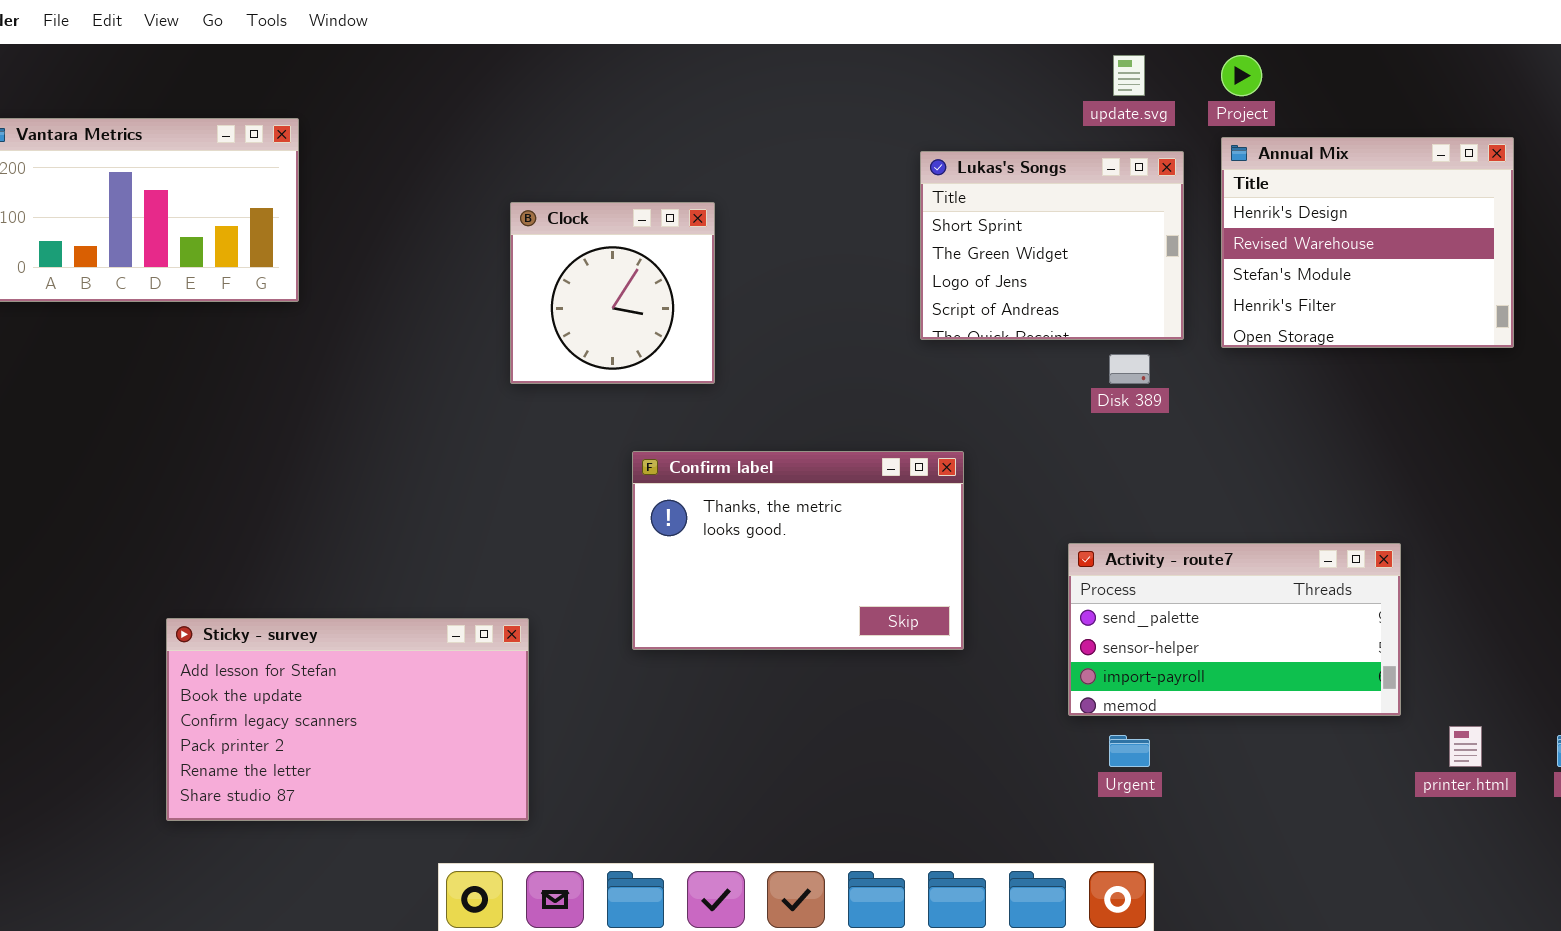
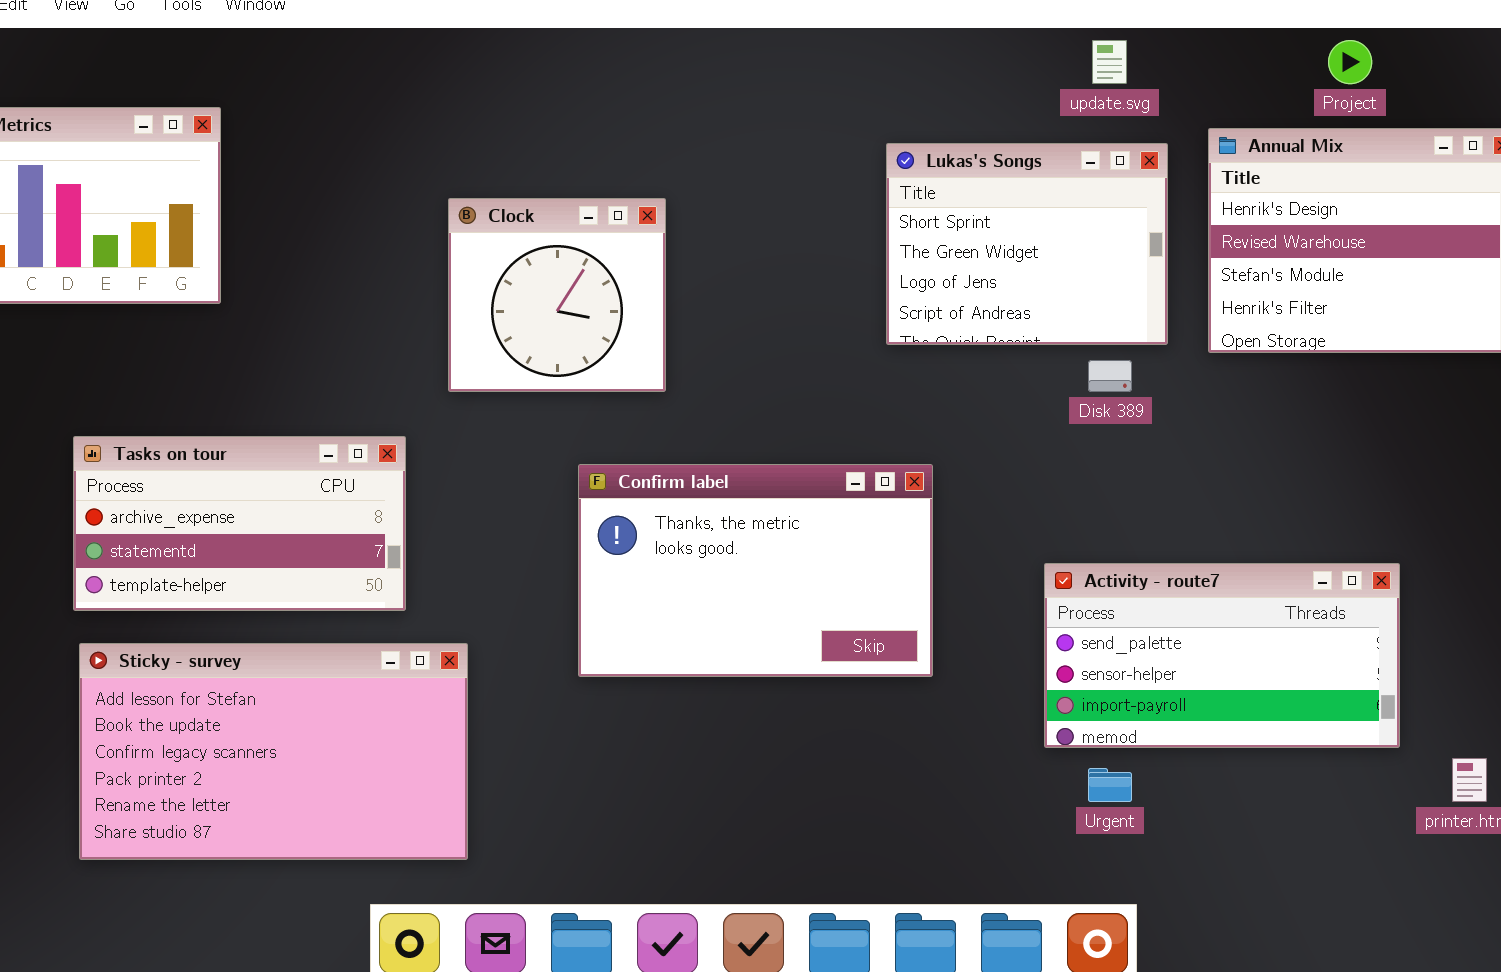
Project: [1221,55,1262,96] -> [1328,40,1372,84], moved
Tasks on tour: none -> [73,436,406,611], opened

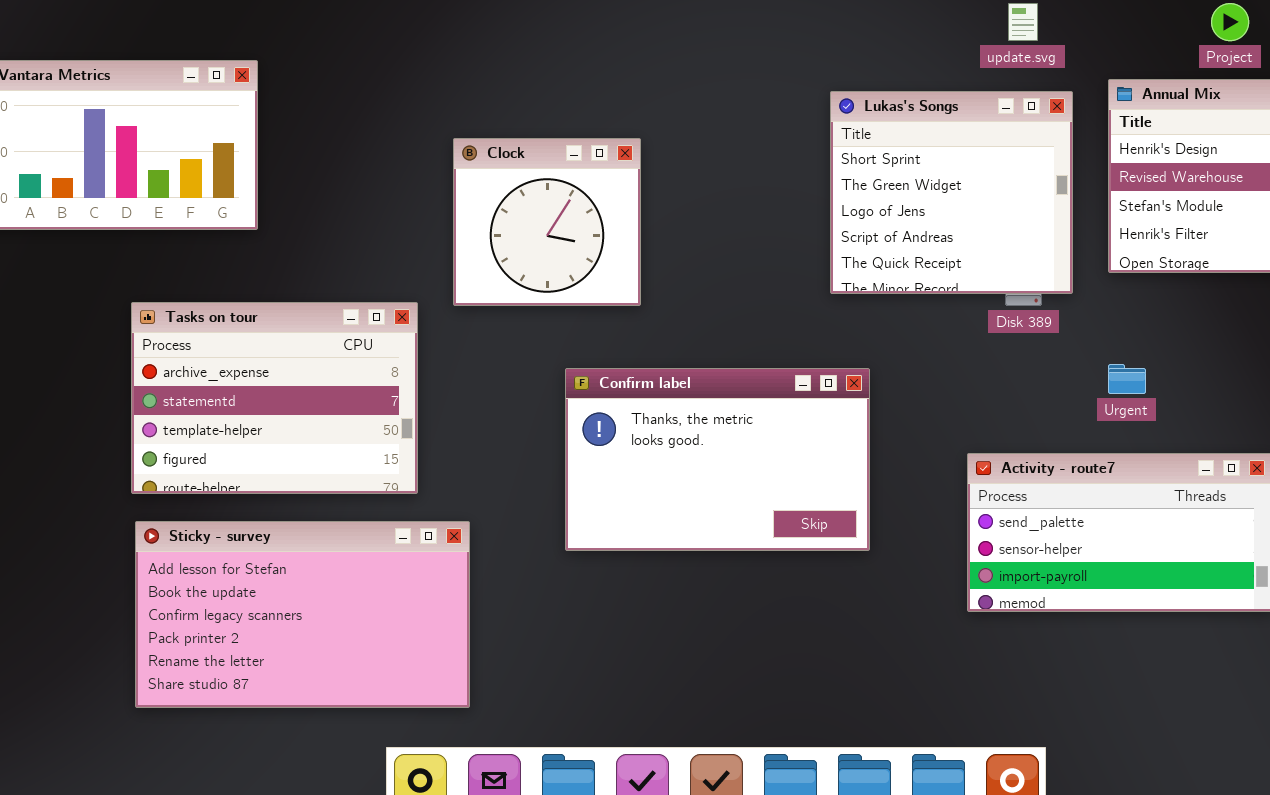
Lukas's Songs: [886,143,1168,345] -> [830,91,1073,294], resized
Tasks on tour: [73,436,406,611] -> [131,302,418,494], resized
Urgent: [1088,768,1132,802] -> [1108,364,1146,394], moved

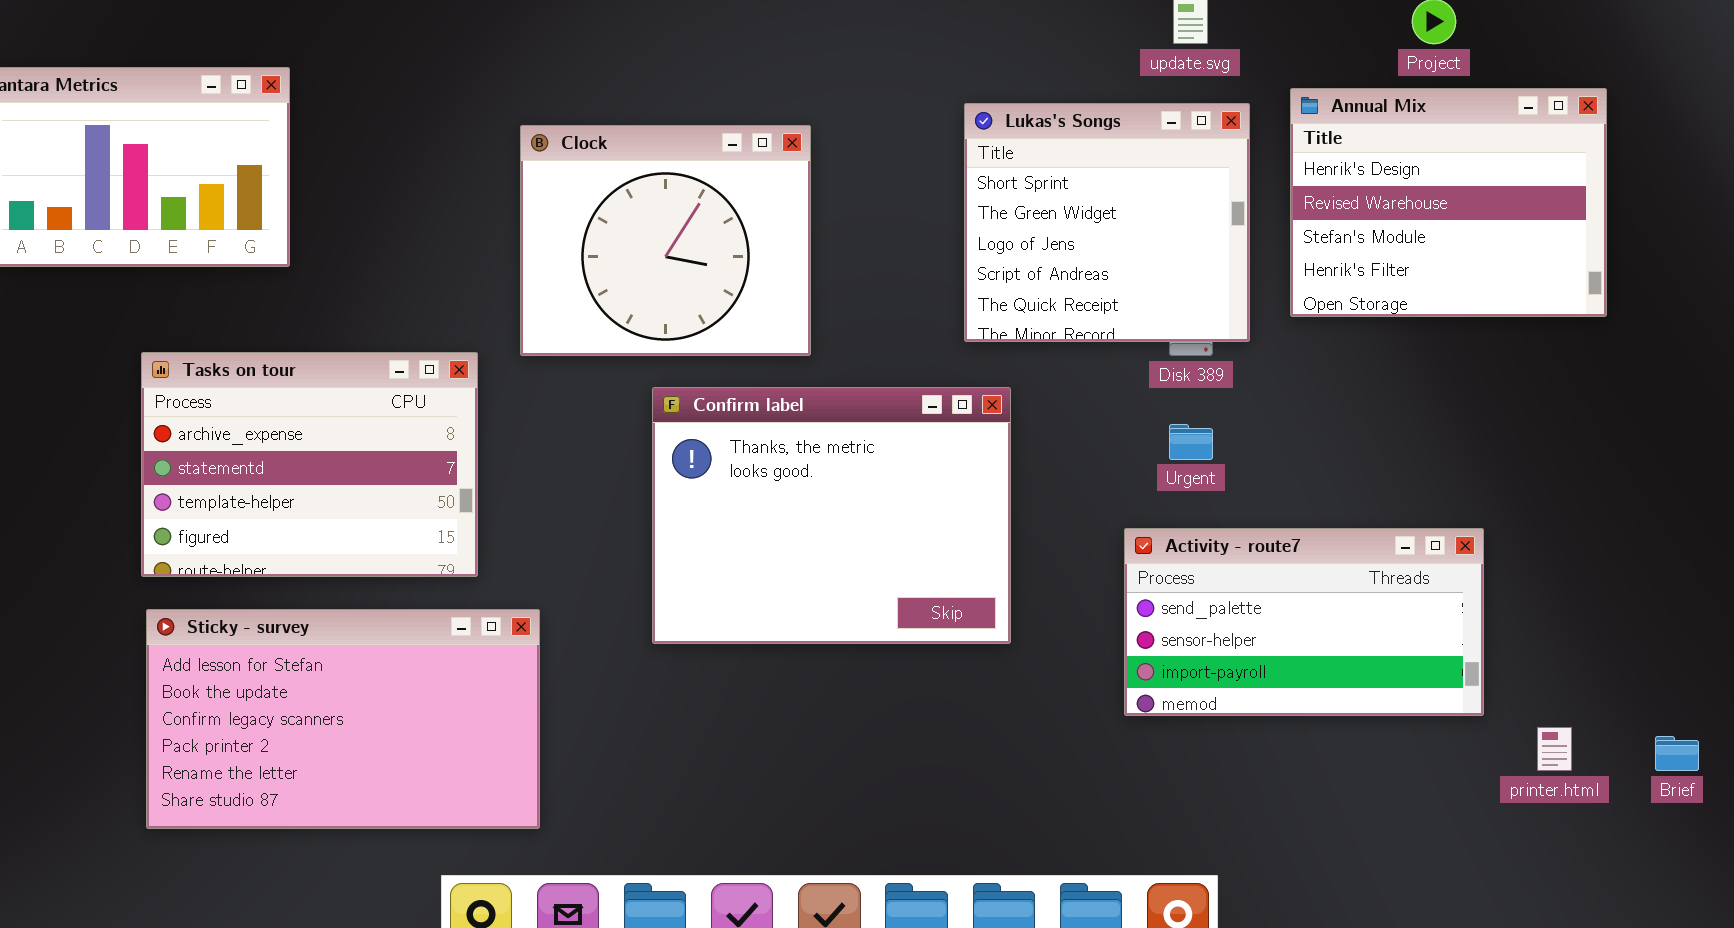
Clock: [453,138,641,306] -> [520,125,811,356], resized
Urgent: [1108,364,1146,394] -> [1169,424,1213,460], moved
Confirm label: [565,368,870,551] -> [652,387,1011,644], resized

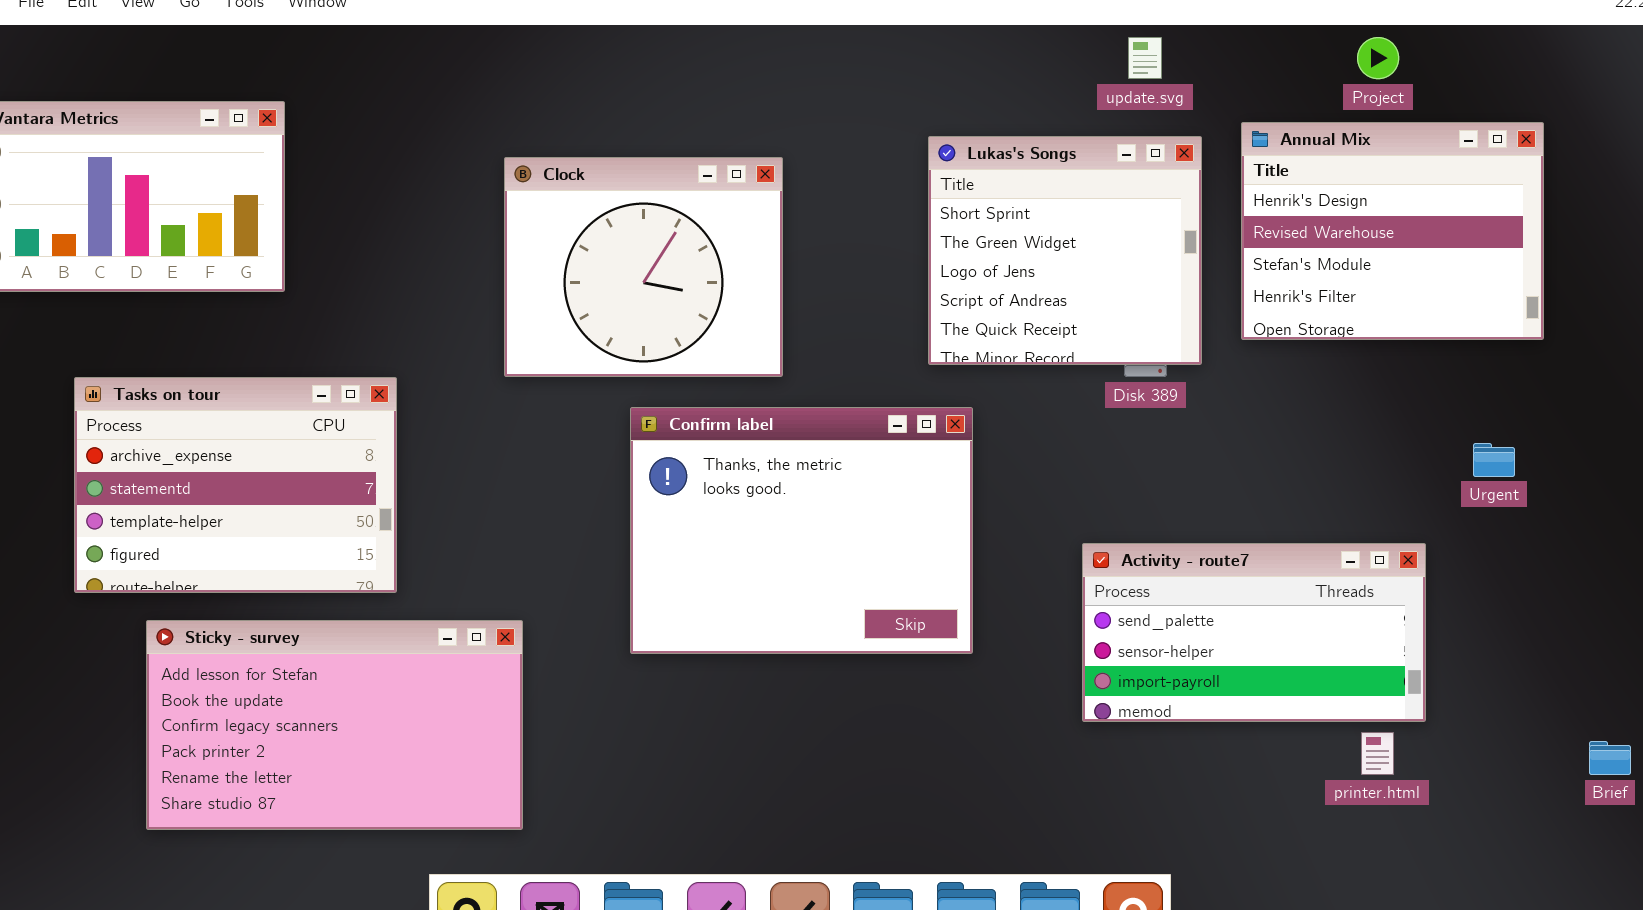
Tasks on tour: [141,352,478,577] -> [74,377,397,593], moved
Urgent: [1169,424,1213,460] -> [1473,443,1515,477], moved
printer.html: [1537,727,1572,771] -> [1361,732,1394,775], moved

